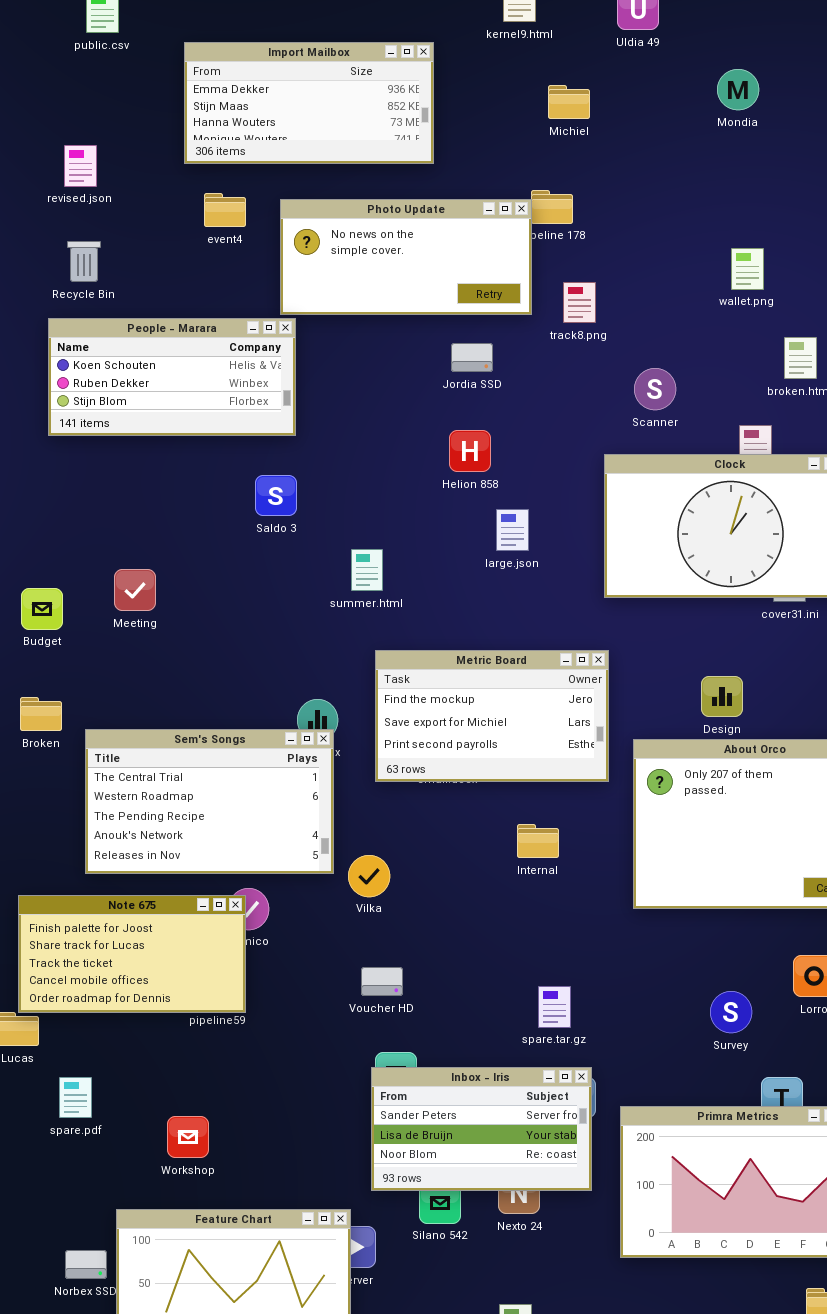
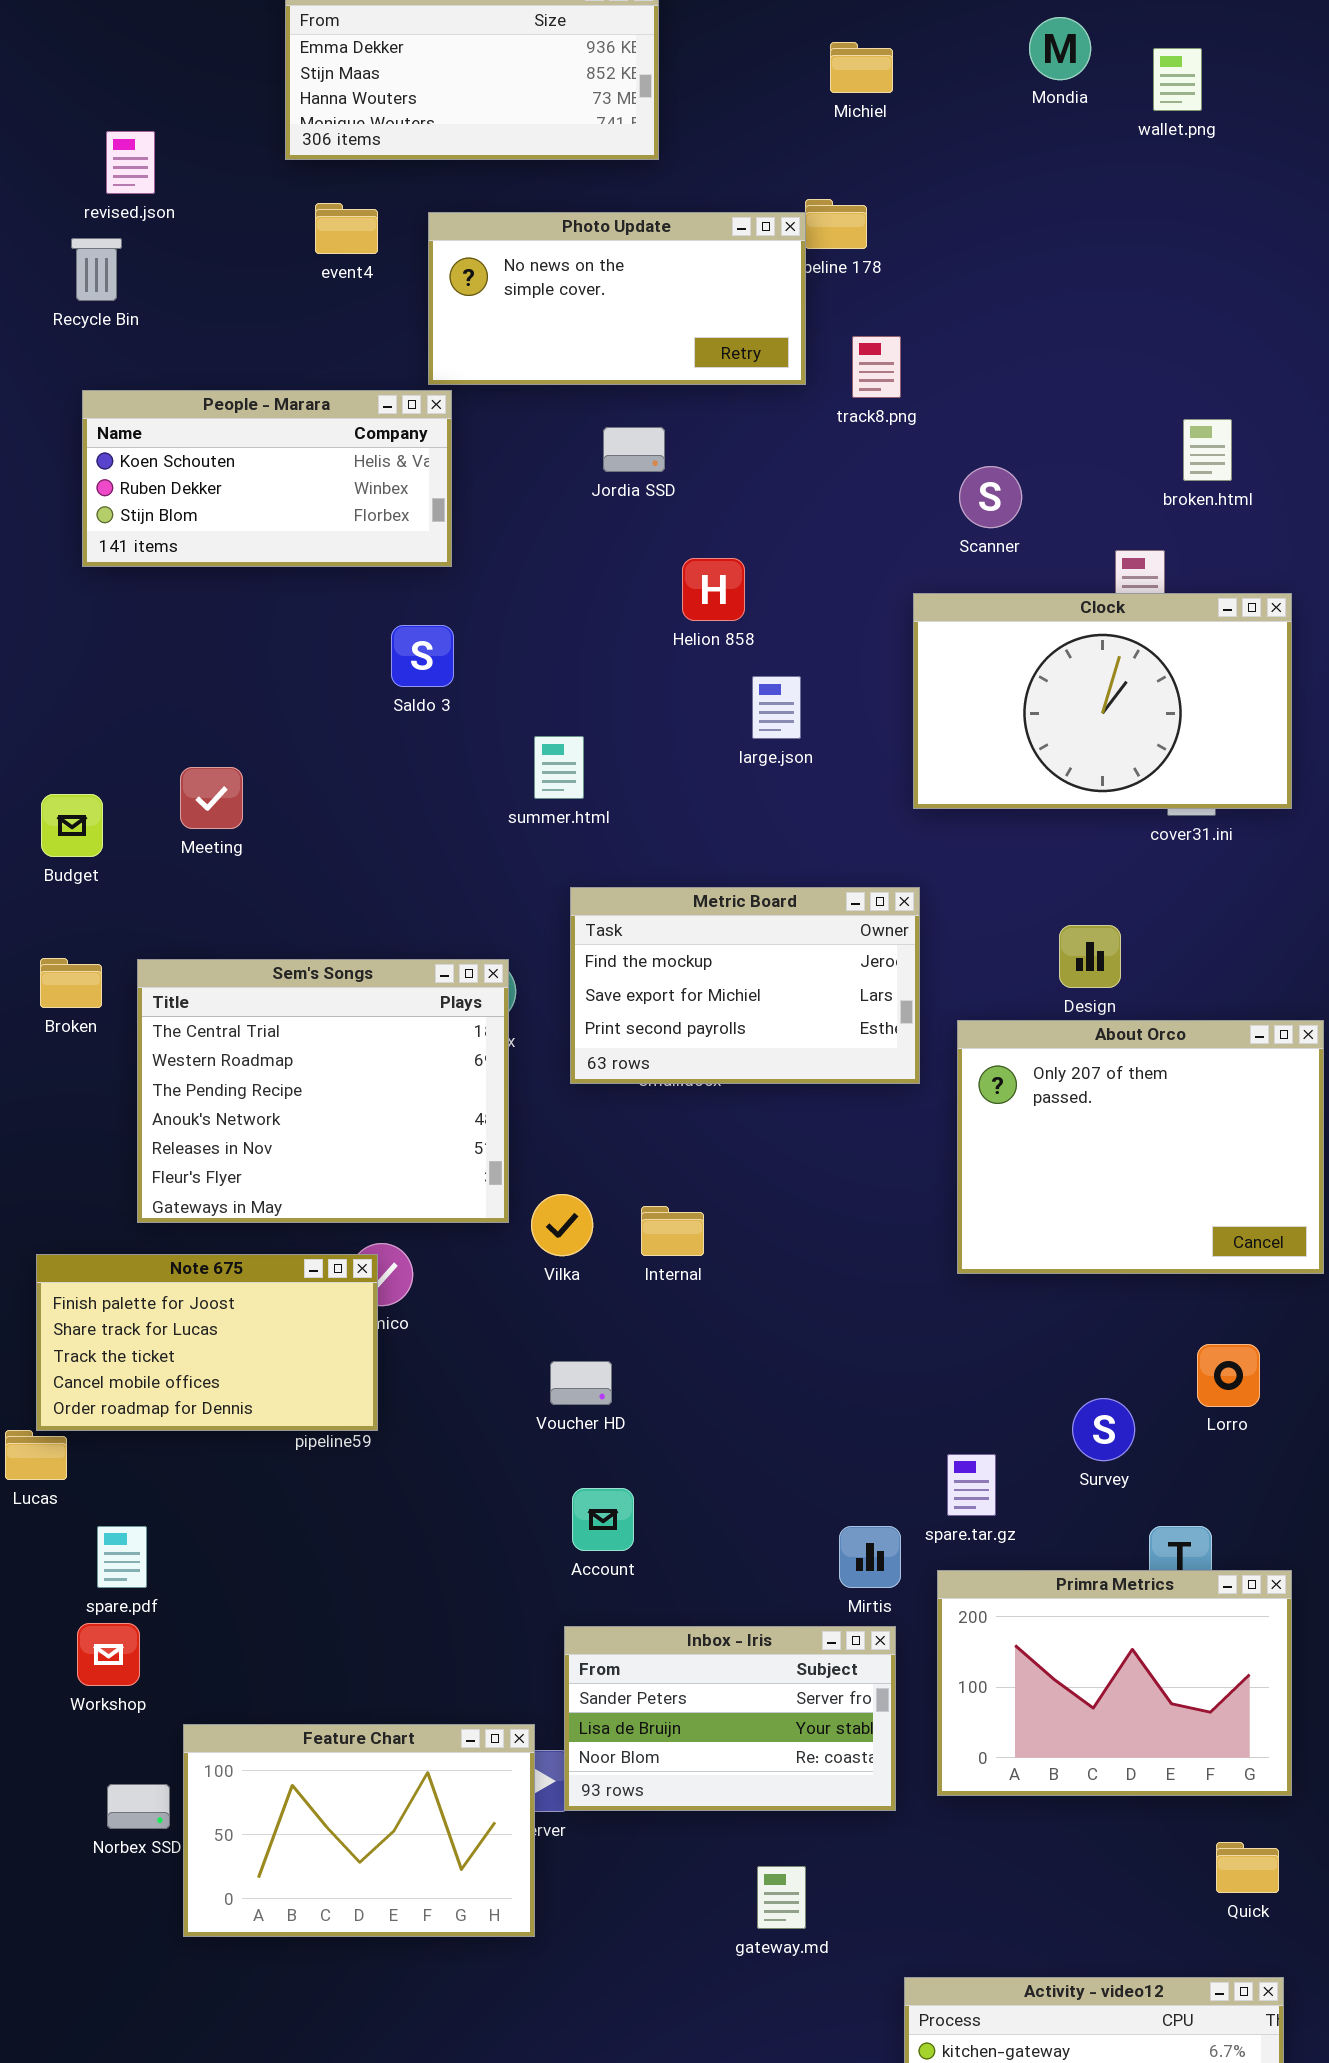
Mondia: [717,69,759,110] -> [1029,17,1091,80], moved
Recycle Bin: [67,241,101,282] -> [71,238,122,301], moved
wallet.png: [731,248,764,290] -> [1153,48,1202,111], moved
Jordia SSD: [451,343,493,372] -> [603,427,665,472], moved
Sem's Songs: [85,729,334,874] -> [137,959,509,1223], resized
Internal: [517,824,559,858] -> [641,1206,704,1256], moved
spare.tar.gz: [538,986,571,1028] -> [947,1454,996,1516], moved
Inbox - Iris: [371,1067,592,1191] -> [564,1626,896,1811], moved
Workshop: [167,1116,209,1158] -> [77,1623,140,1686], moved

